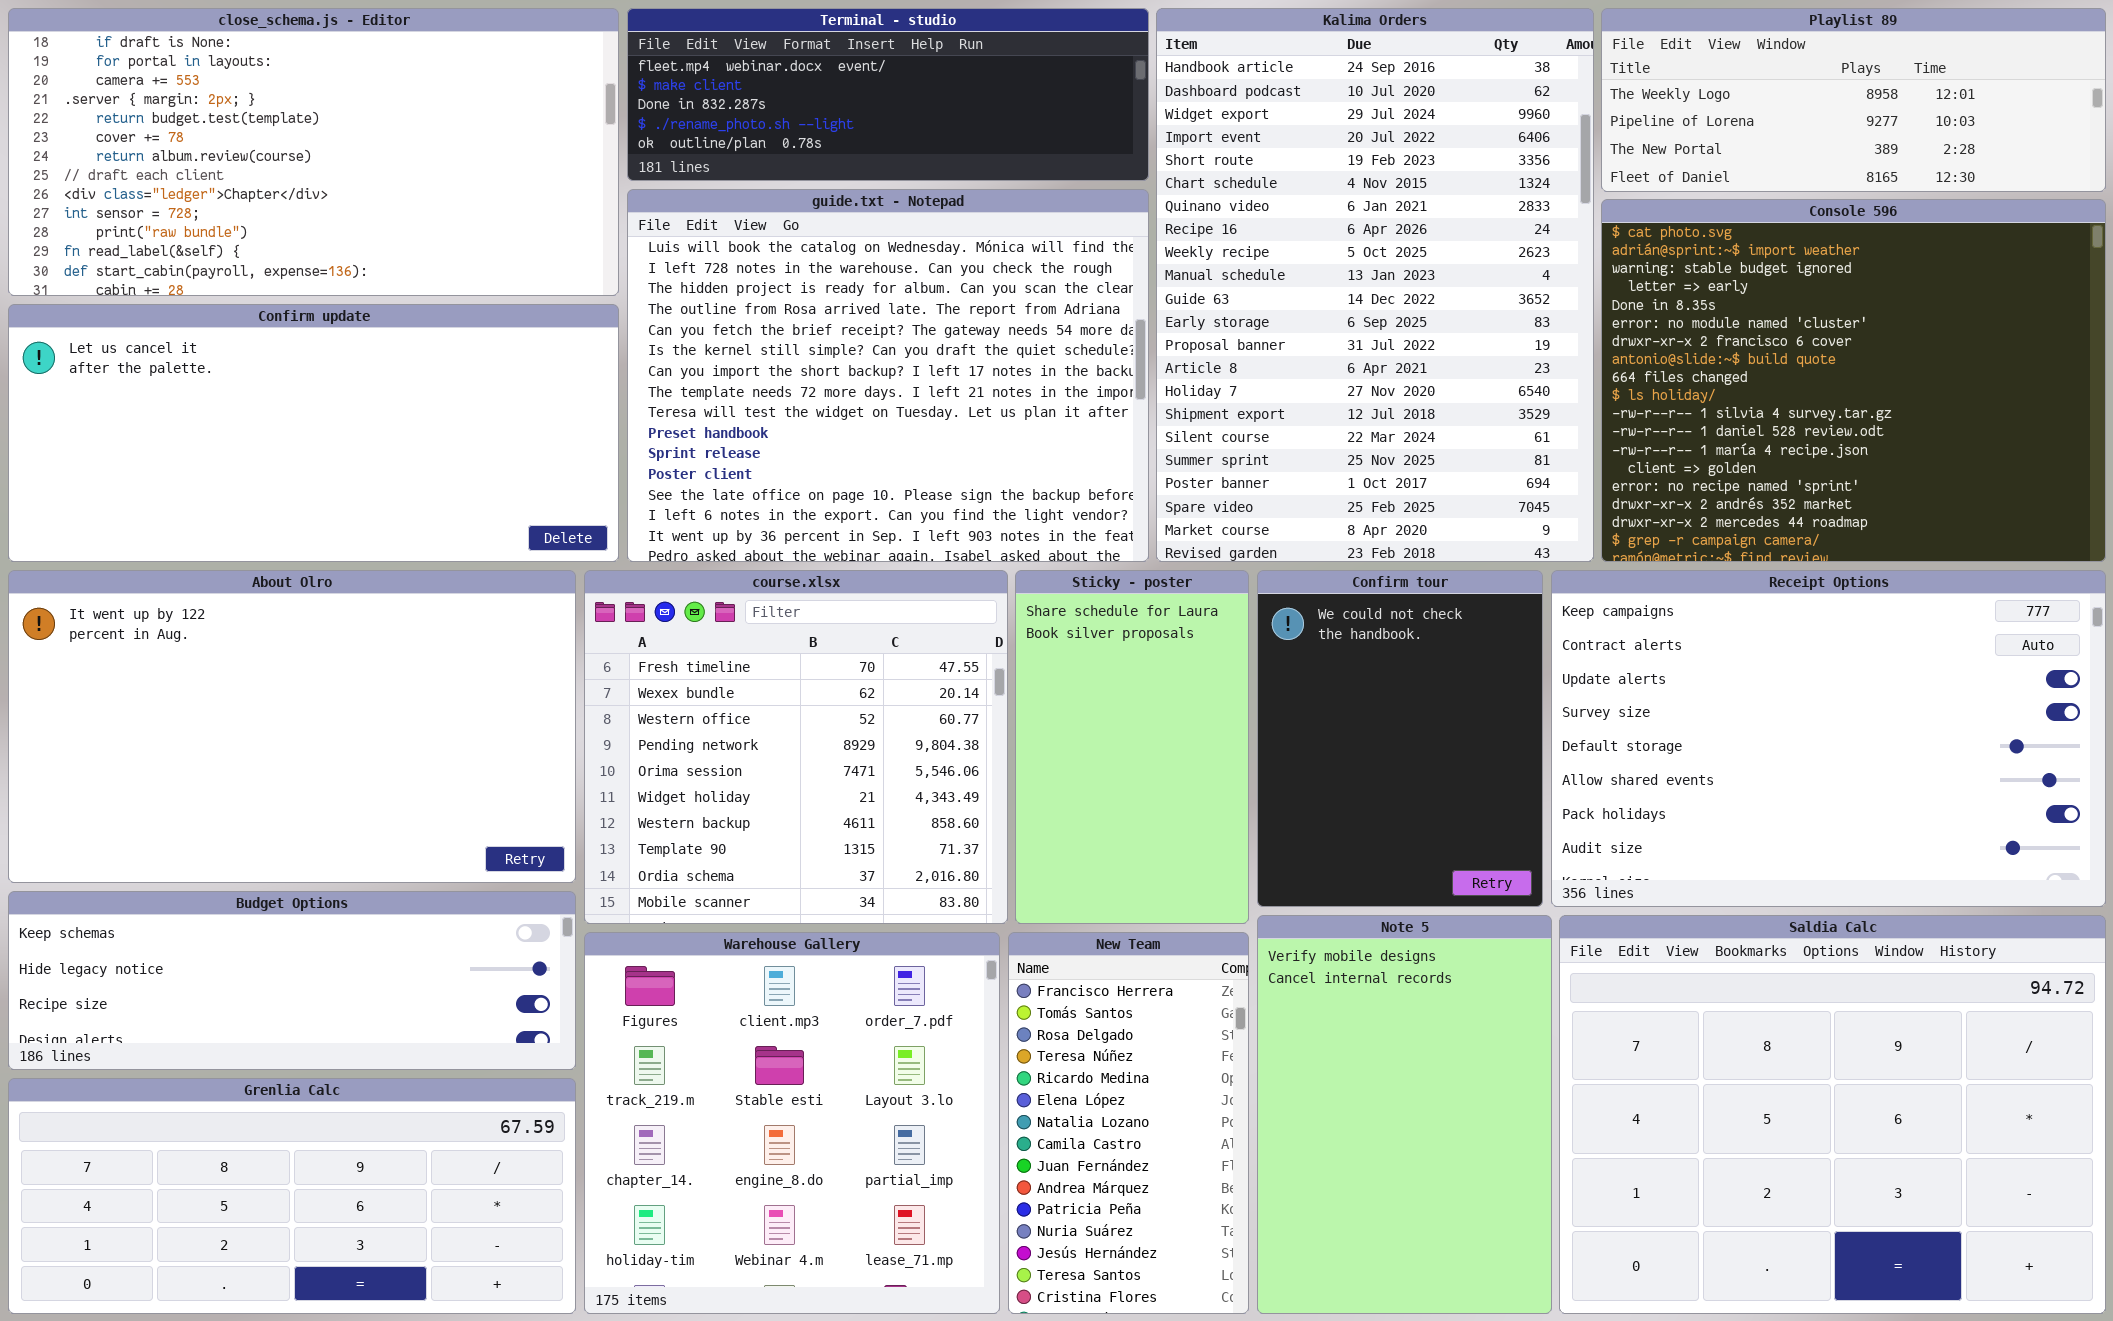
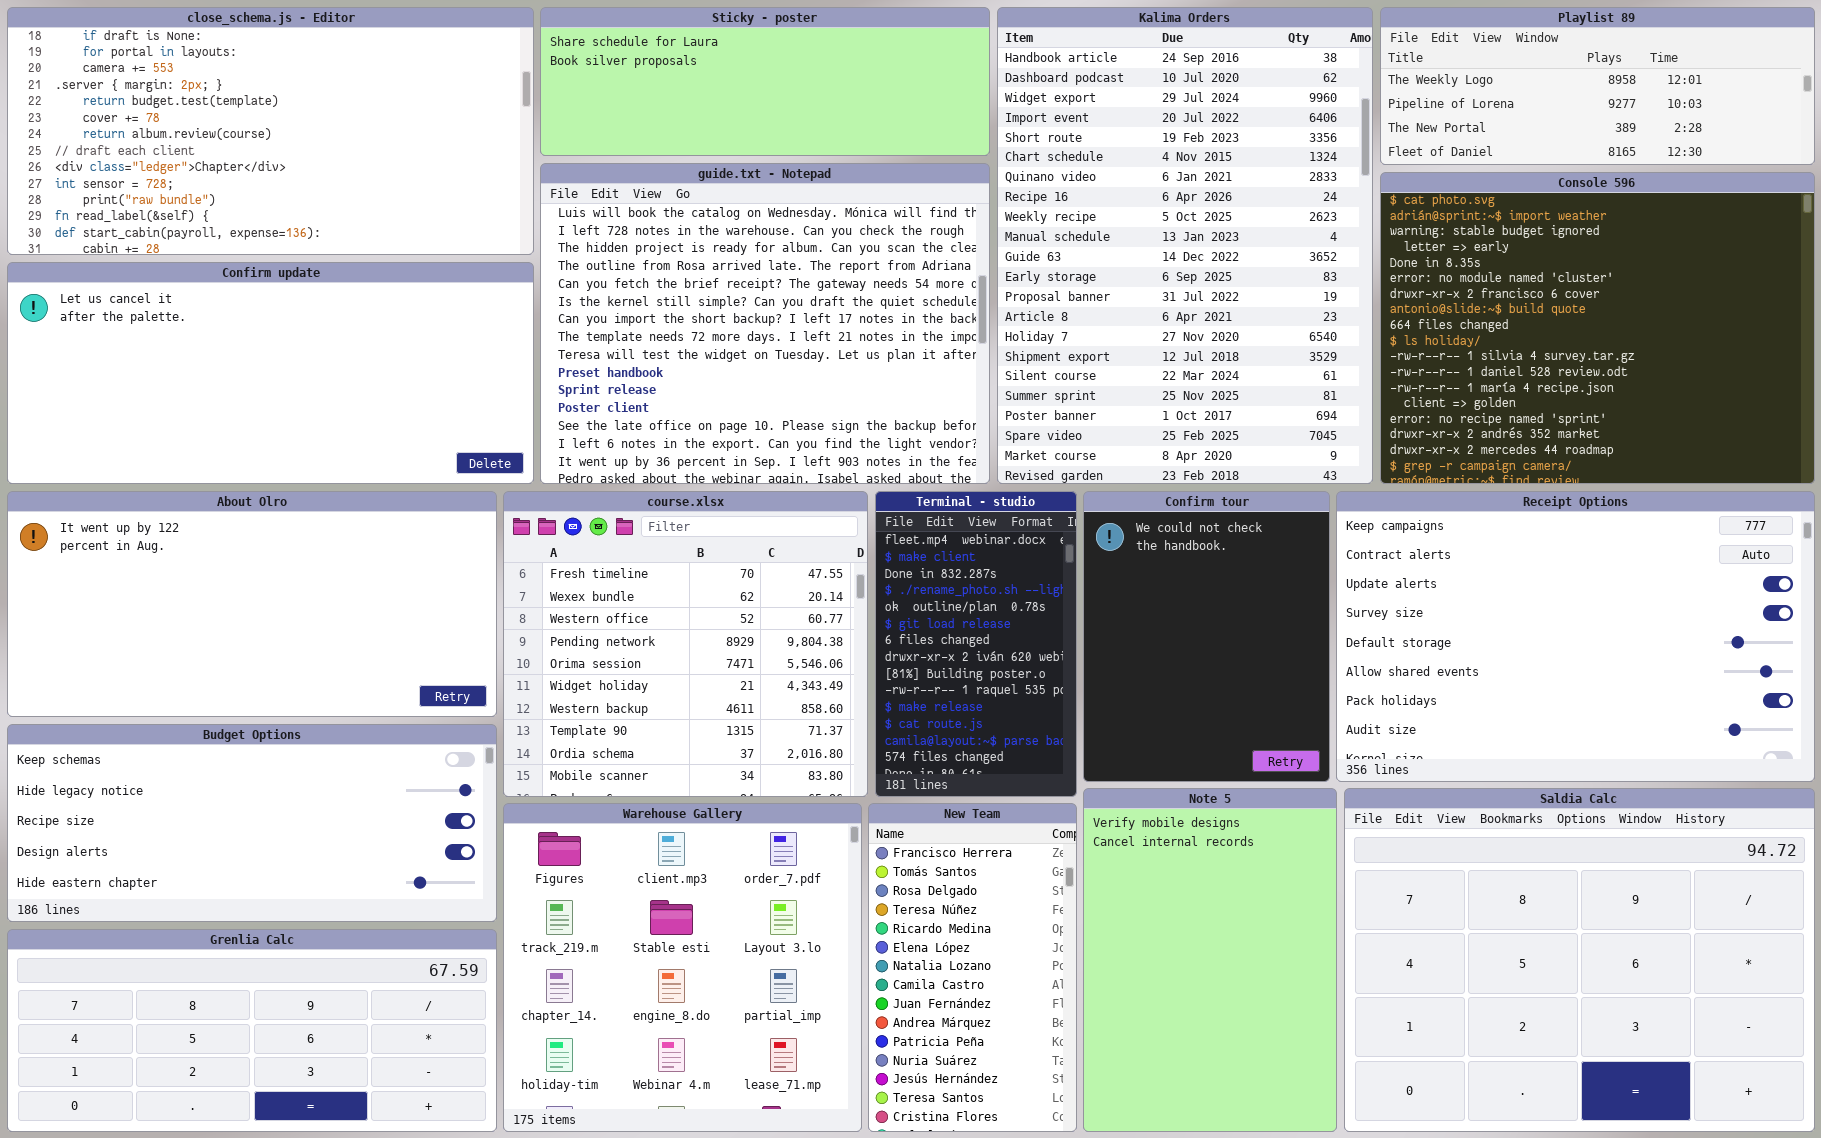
Terminal - studio: [627,8,1149,181] -> [875,491,1077,797], moved, resized
About Olro: [8,570,576,883] -> [7,491,497,717], resized
Sticky - poster: [1015,570,1249,924] -> [540,7,990,156], moved, resized
Budget Options: [8,891,576,1070] -> [7,724,497,922], resized

